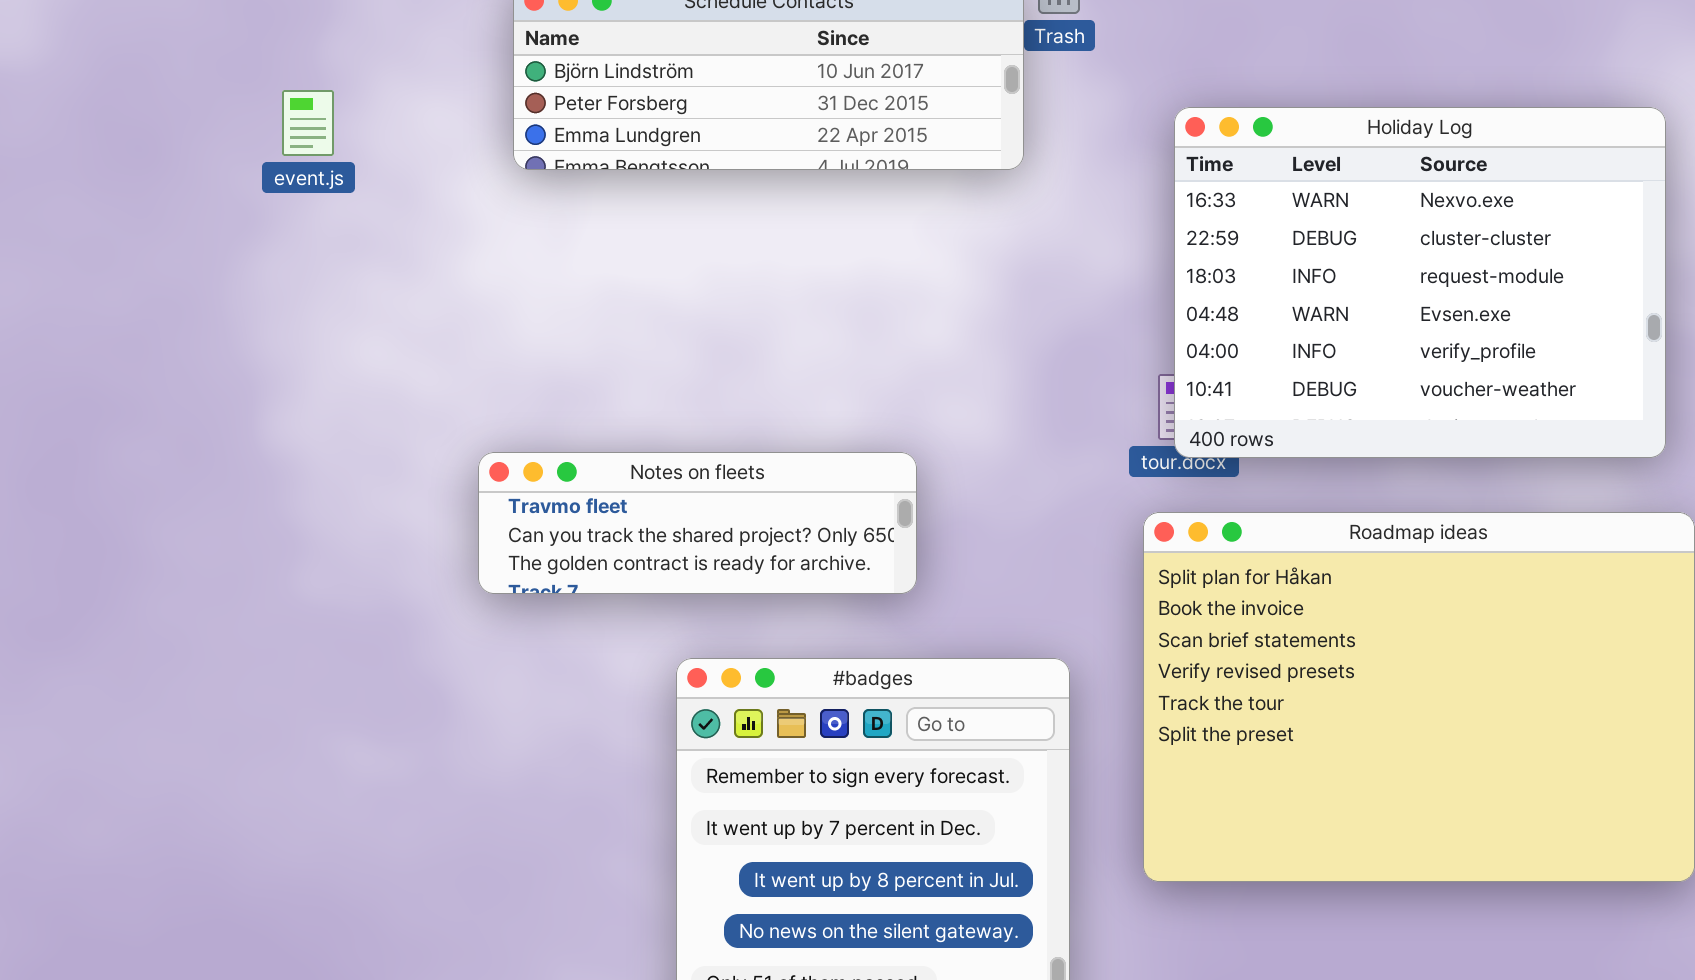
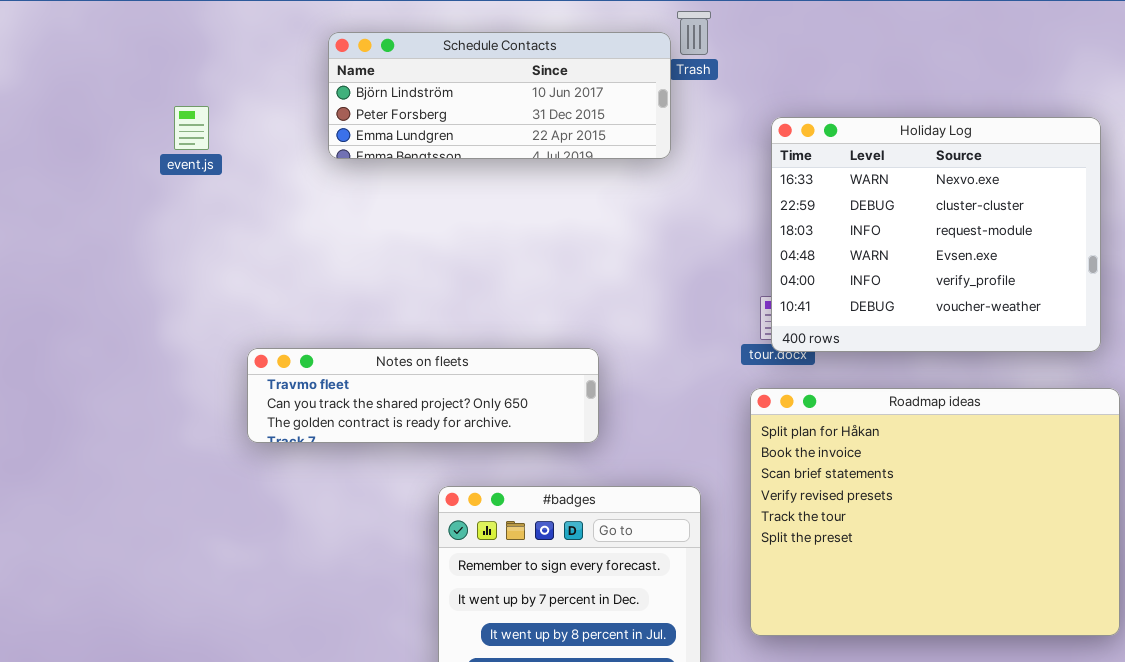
Notes on fleets: [478,452,917,594] -> [247,348,599,443], resized

